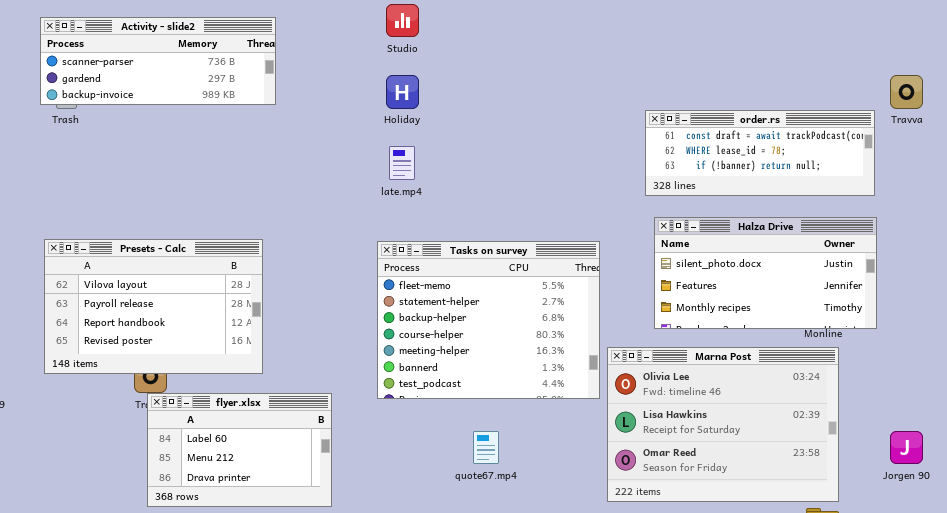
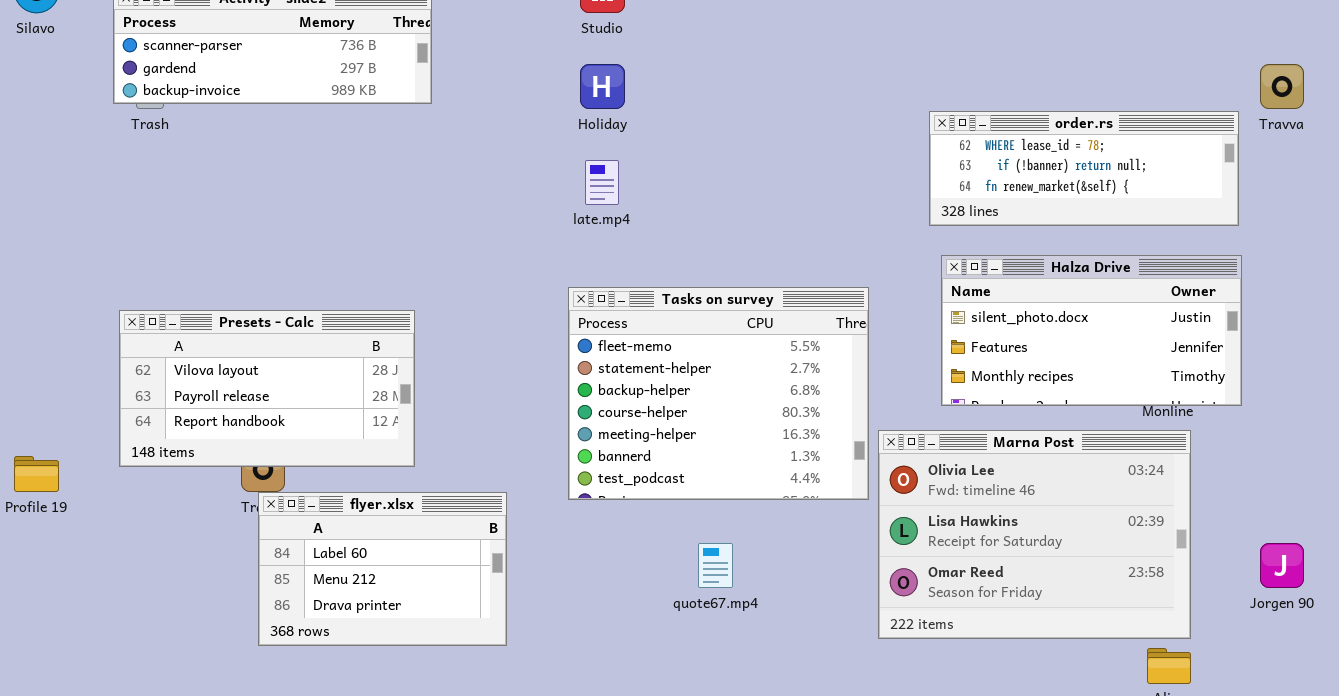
order.rs: [645,110,875,196] -> [929,111,1239,226], scrolled down 1 row
Presets - Calc: [44,239,263,374] -> [119,310,415,467], resized

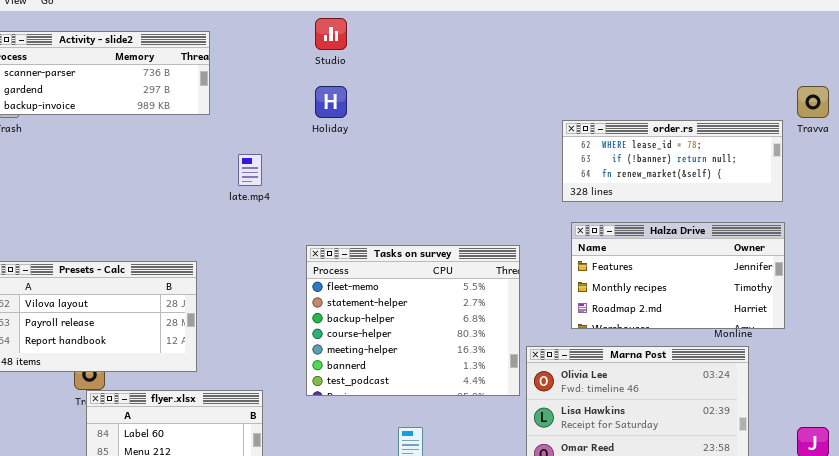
late.mp4: [585,160,619,205] -> [238,154,262,186], moved
Halza Drive: [941,255,1242,406] -> [571,222,785,329], scrolled down 1 row

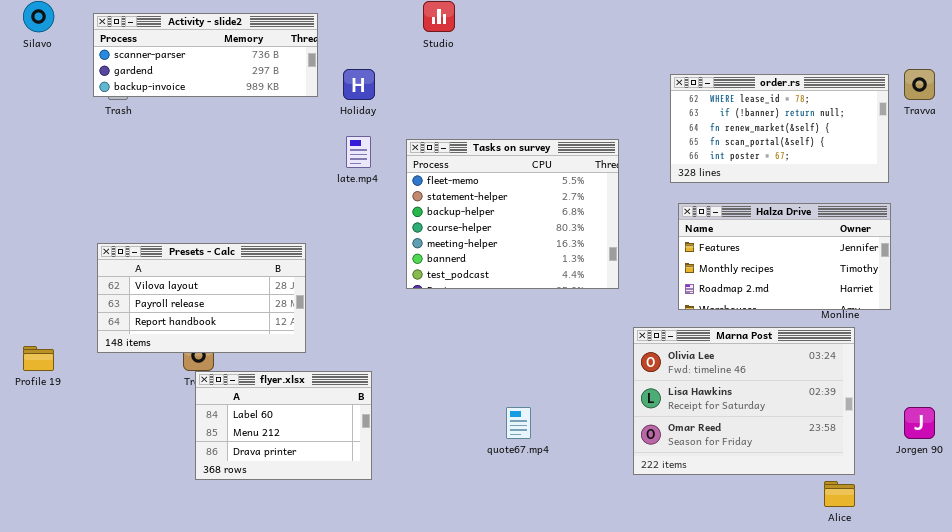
Holiday: [315,86,347,118] -> [343,69,375,100], moved
order.rs: [562,120,783,202] -> [670,74,889,183], resized
Tasks on survey: [306,245,520,396] -> [406,139,619,289], moved

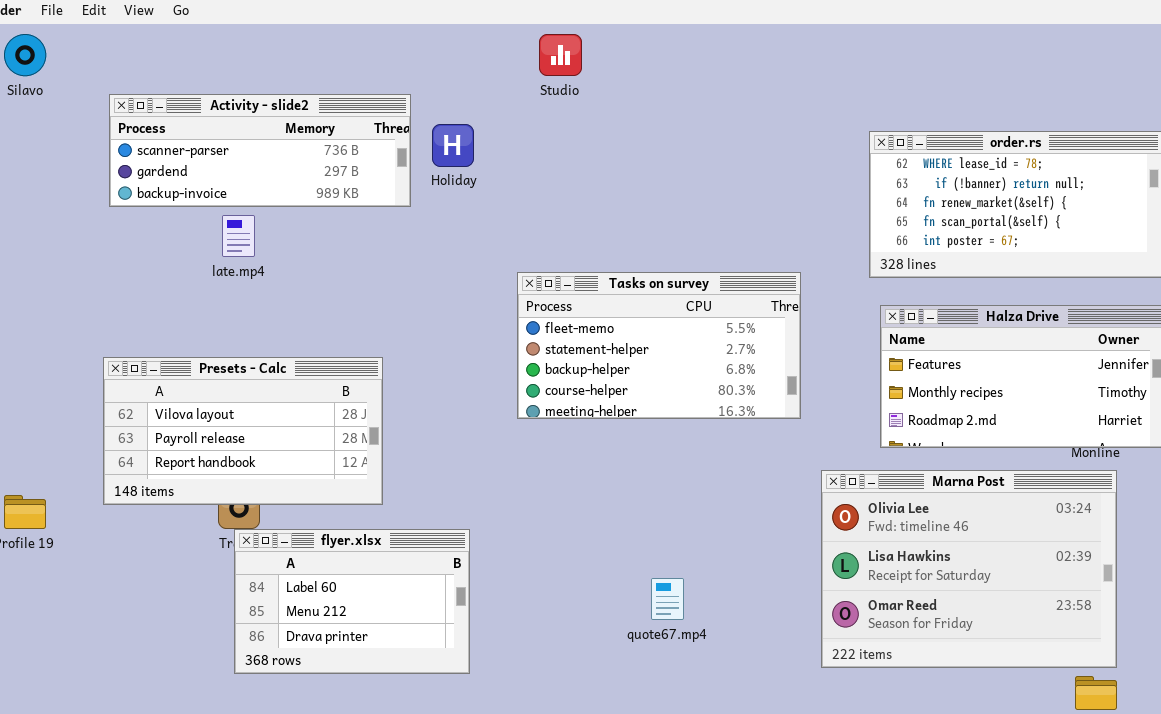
Activity - slide2: [93,13,318,97] -> [109,94,411,207], moved
late.mp4: [346,136,371,168] -> [222,215,255,257], moved
Tasks on survey: [406,139,619,289] -> [517,272,801,419], resized

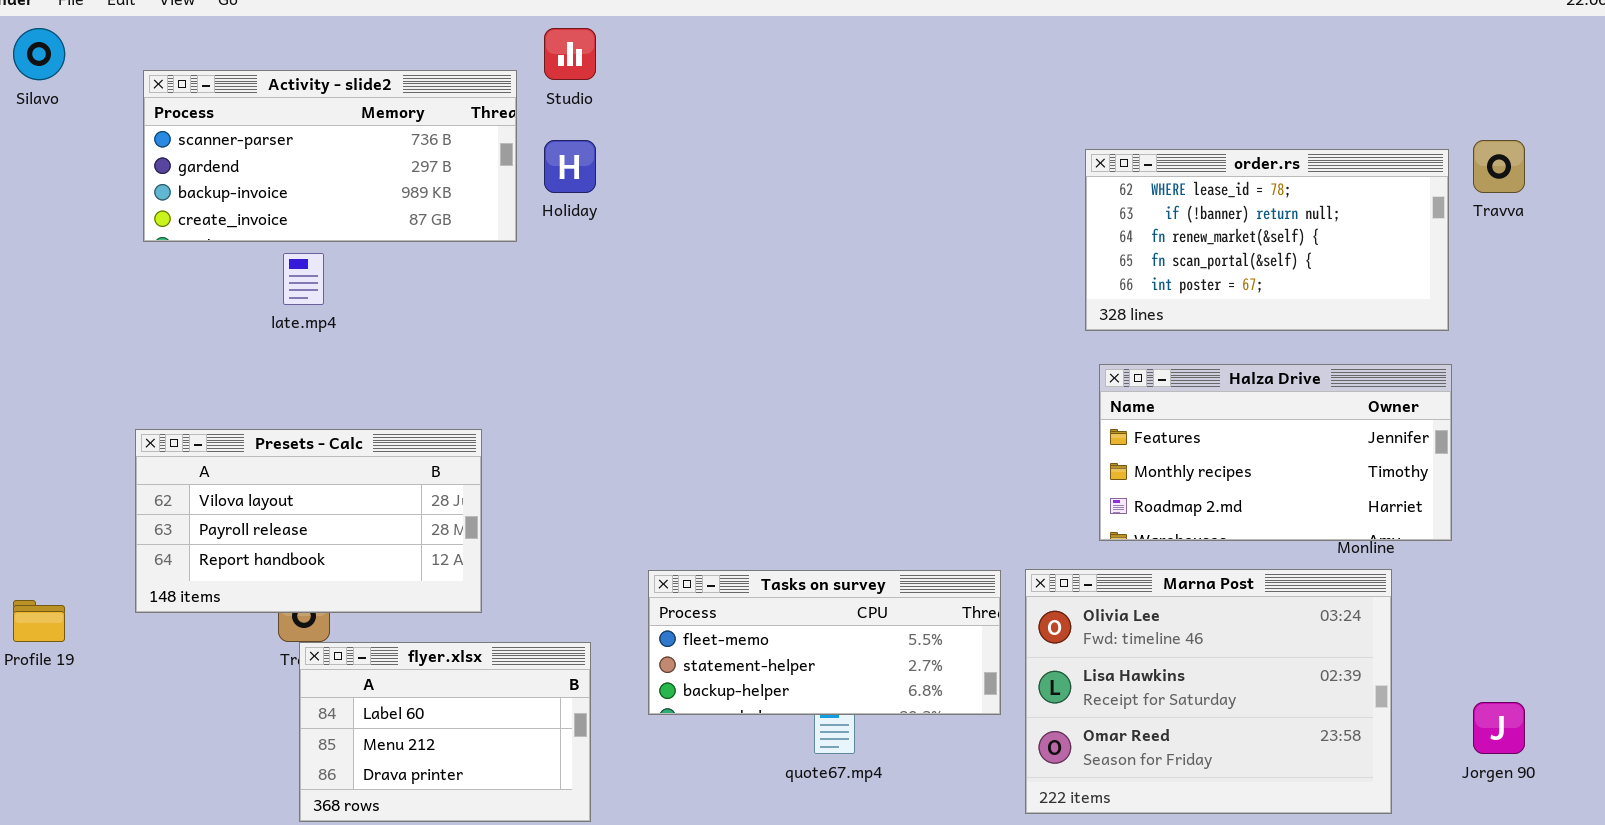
Studio: [539,34,582,76] -> [544,28,596,80], moved
Activity - slide2: [109,94,411,207] -> [143,70,517,242], resized
Tasks on survey: [517,272,801,419] -> [648,570,1001,715], moved, resized

